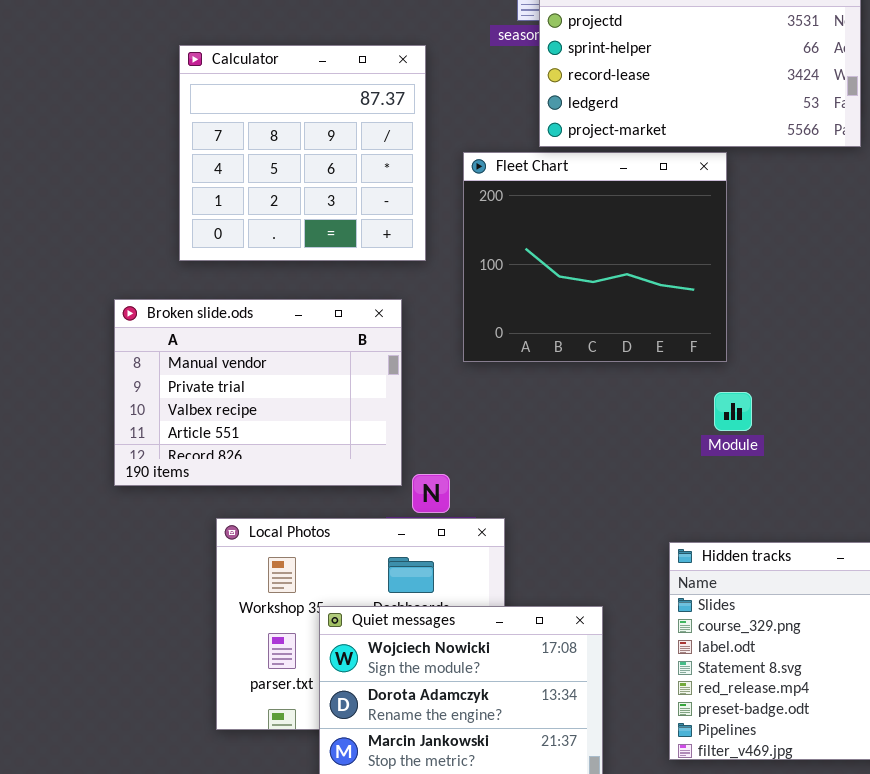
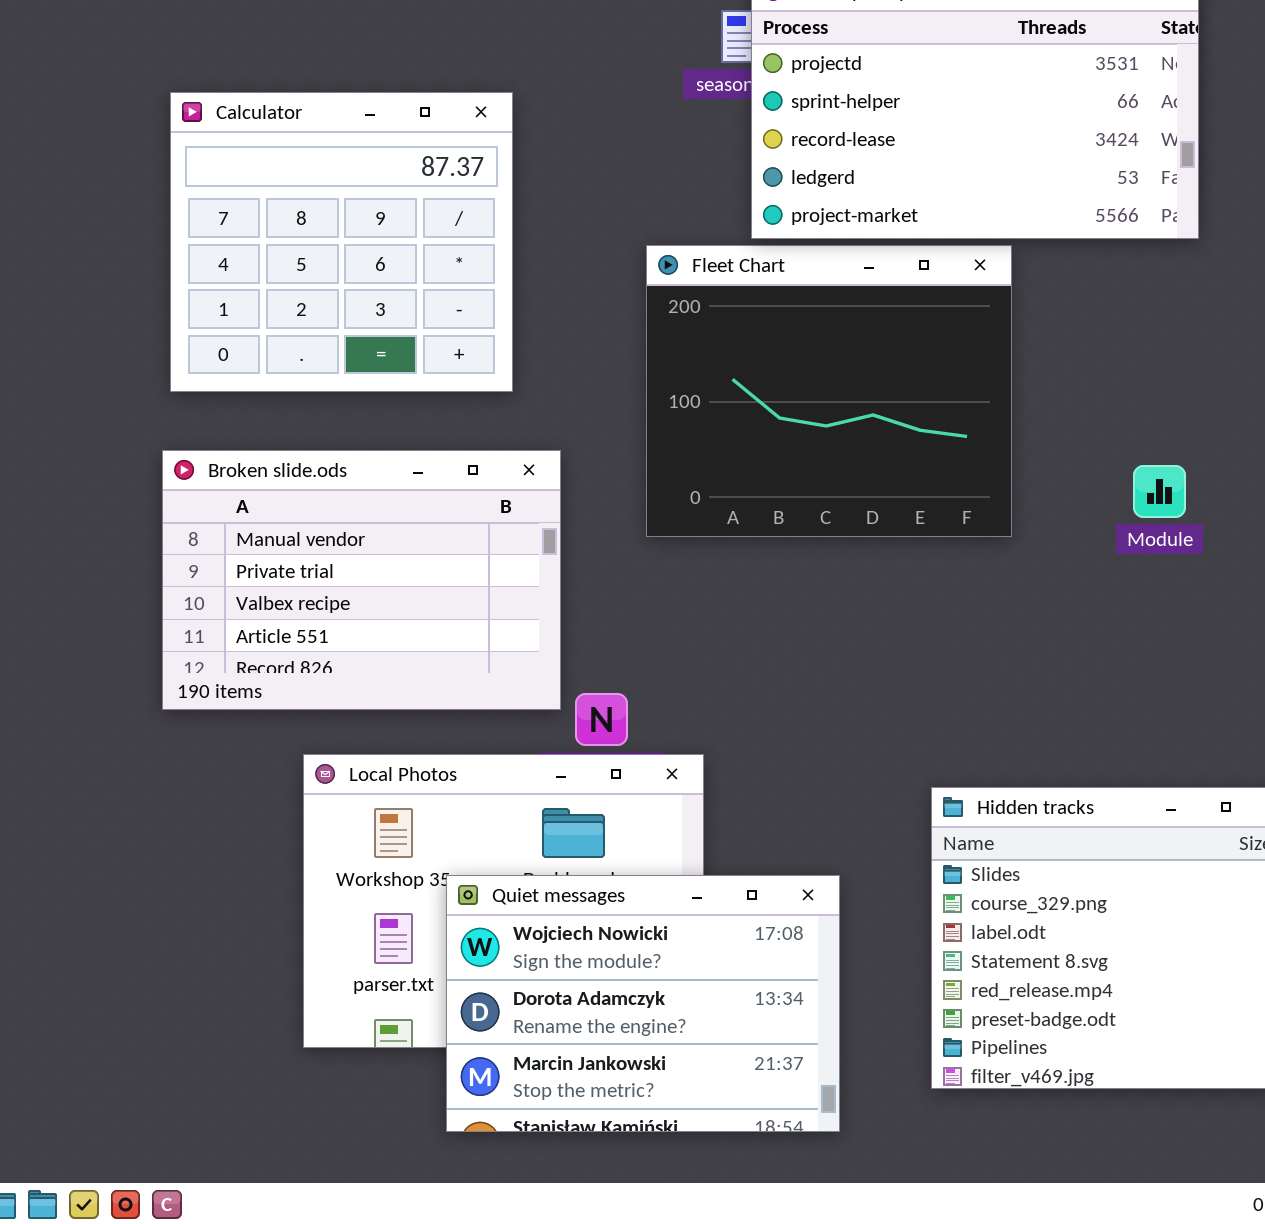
Calculator: [179,45,426,261] -> [170,92,513,392], moved
Module: [714,392,752,431] -> [1133,465,1186,518], moved

